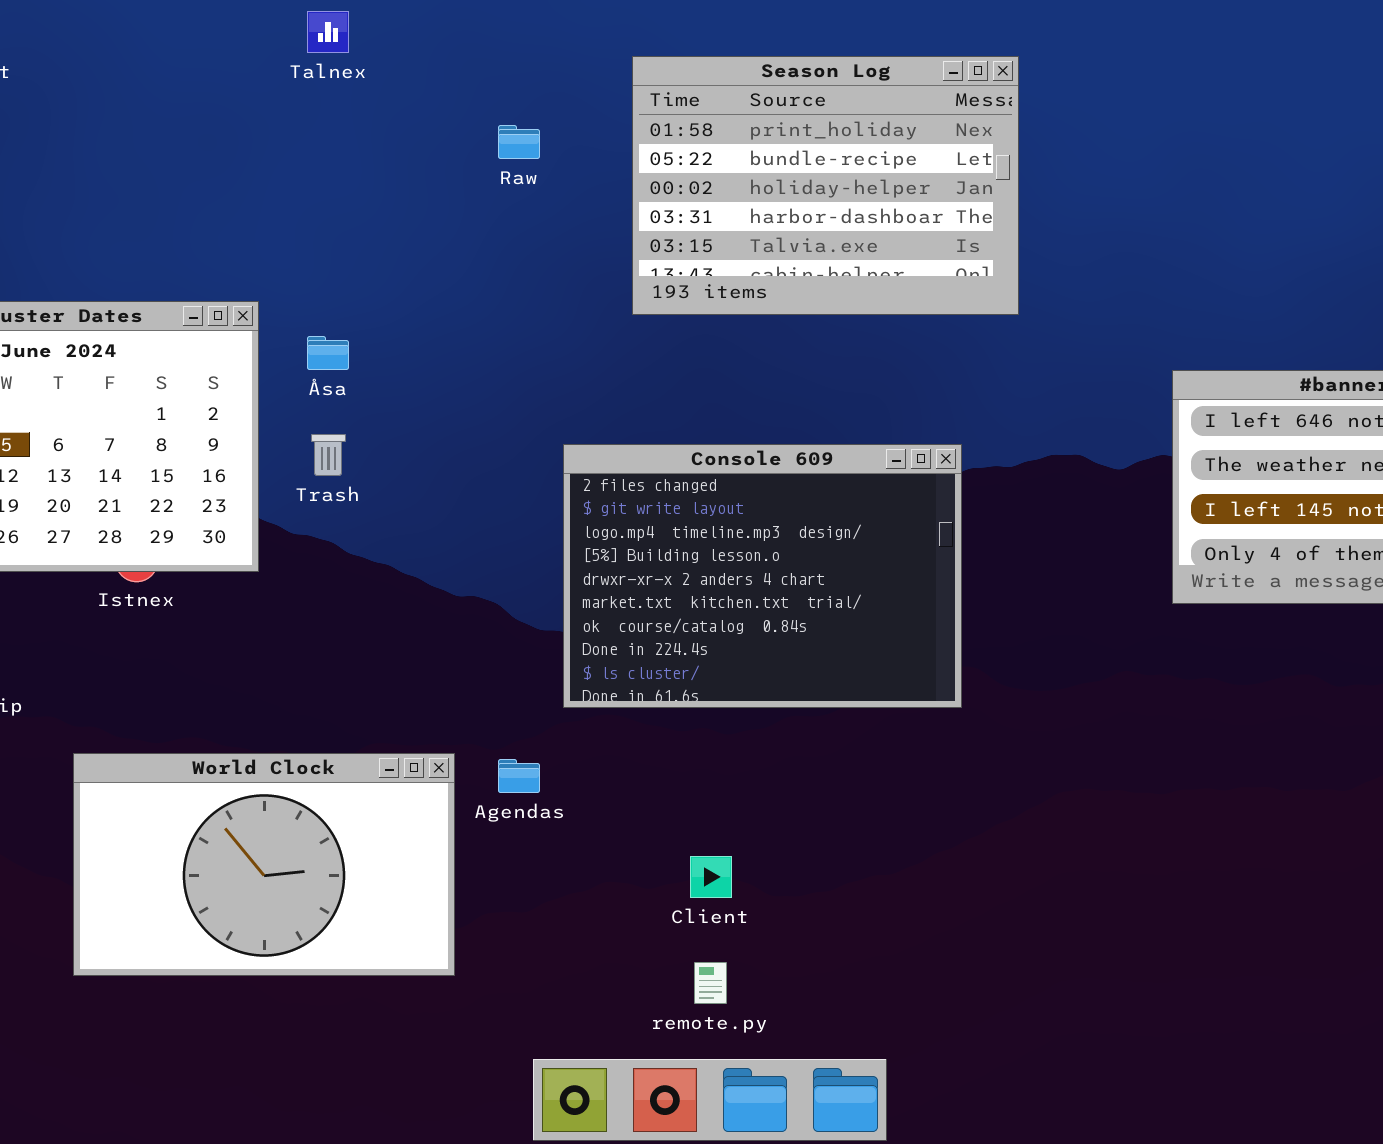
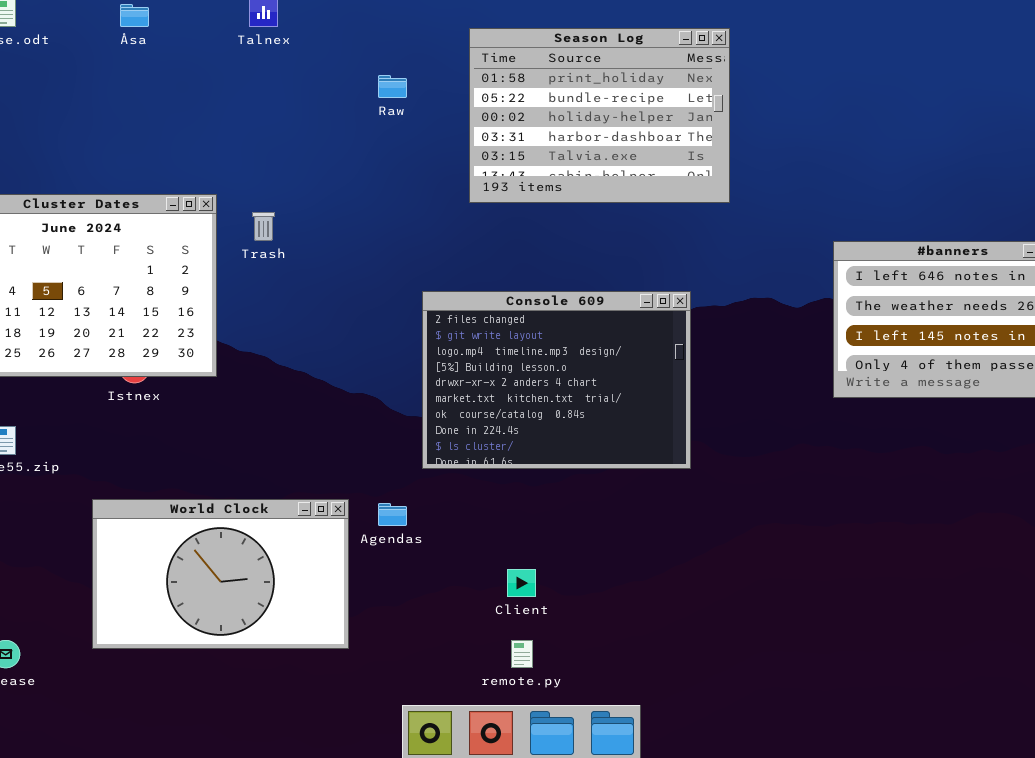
Åsa: [307,336,349,370] -> [120,4,149,27], moved
Trash: [311,434,346,476] -> [252,212,275,241], moved

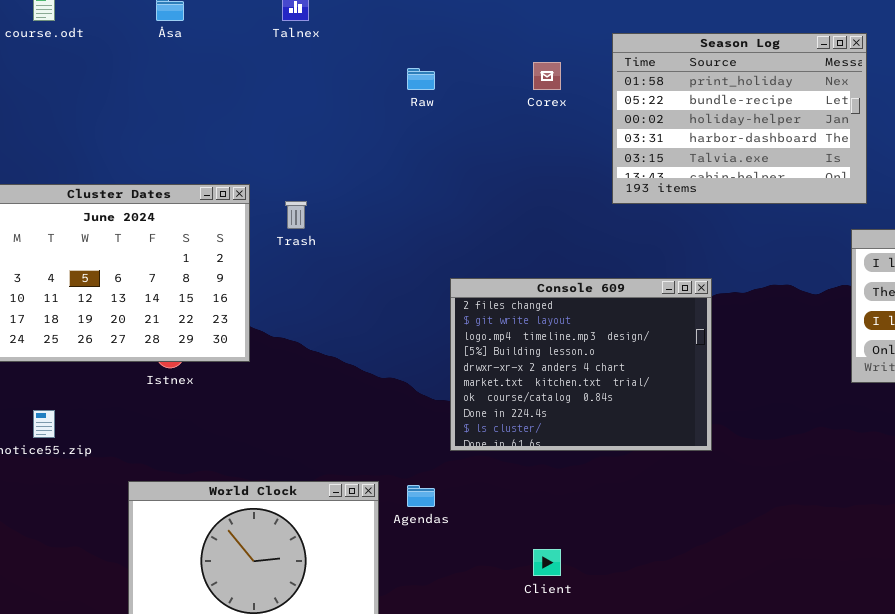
Season Log: [469,28,730,203] -> [612,33,867,204], moved

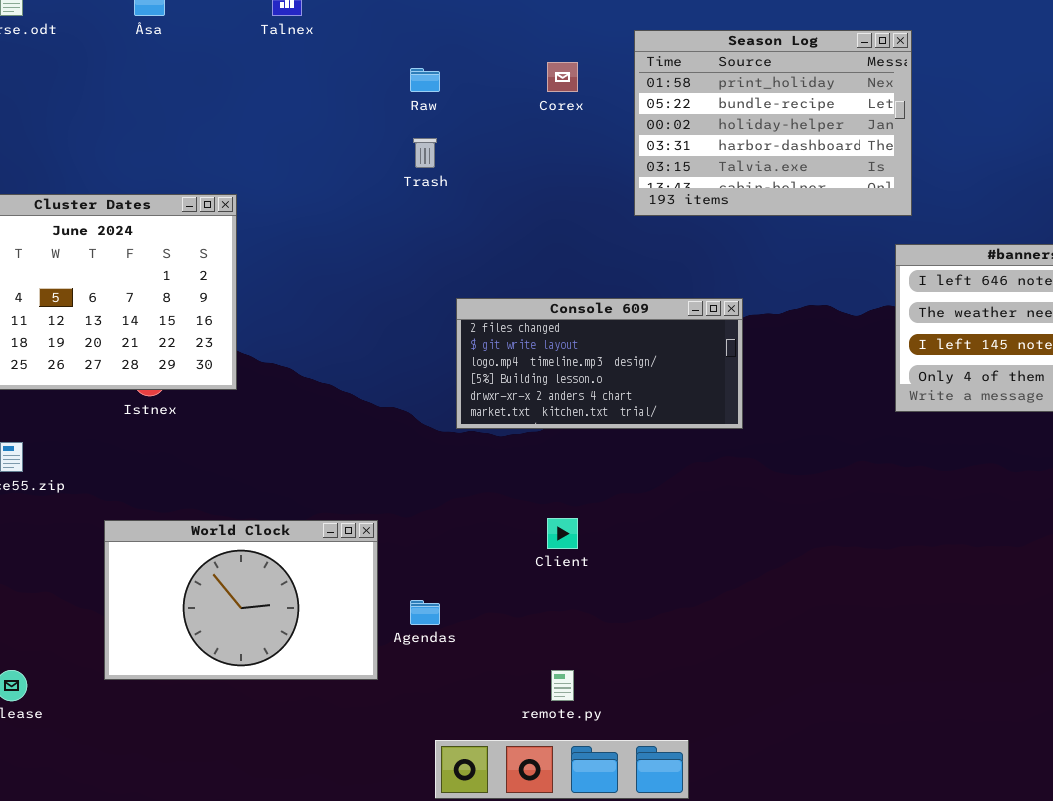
Trash: [285,201,307,229] -> [413,138,437,168], moved
Console 609: [450,278,712,451] -> [456,298,743,429], resized
Agendas: [407,485,435,507] -> [410,600,440,625], moved
Client: [533,549,561,576] -> [547,518,578,549], moved

